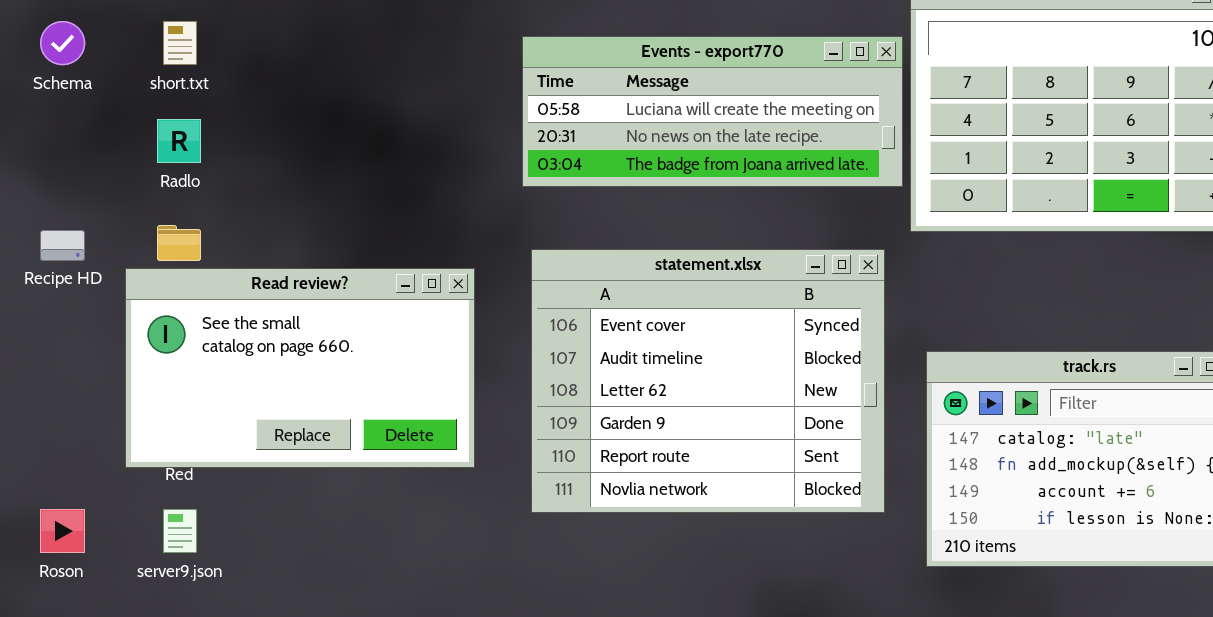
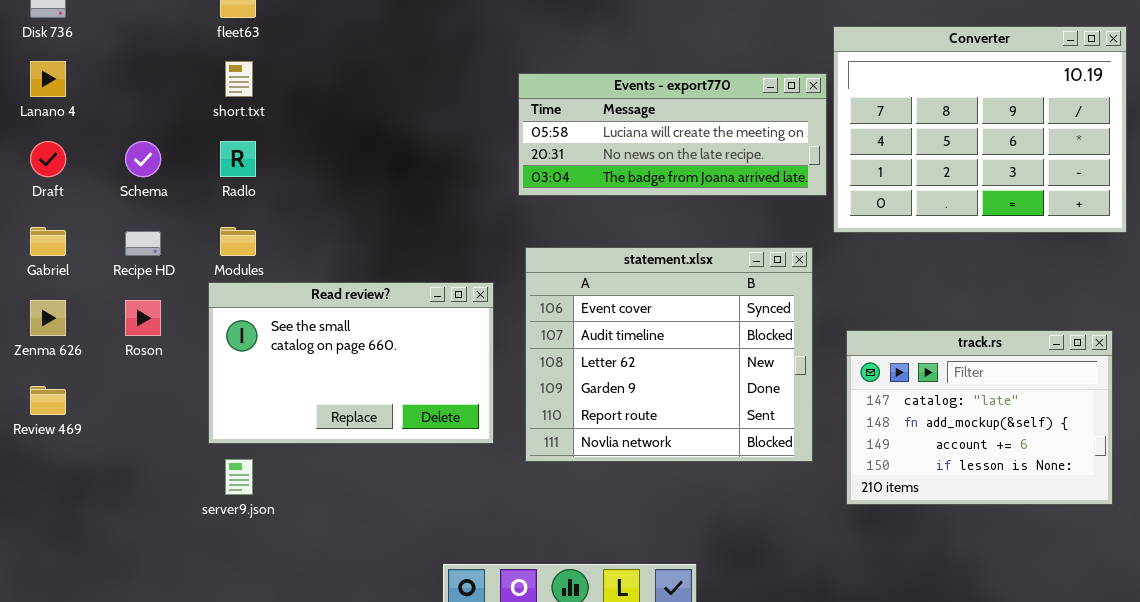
Schema: [40,21,85,65] -> [125,141,161,177], moved
Read review?: [125,268,475,468] -> [208,282,494,444], moved
Roson: [40,509,85,553] -> [125,300,161,336], moved

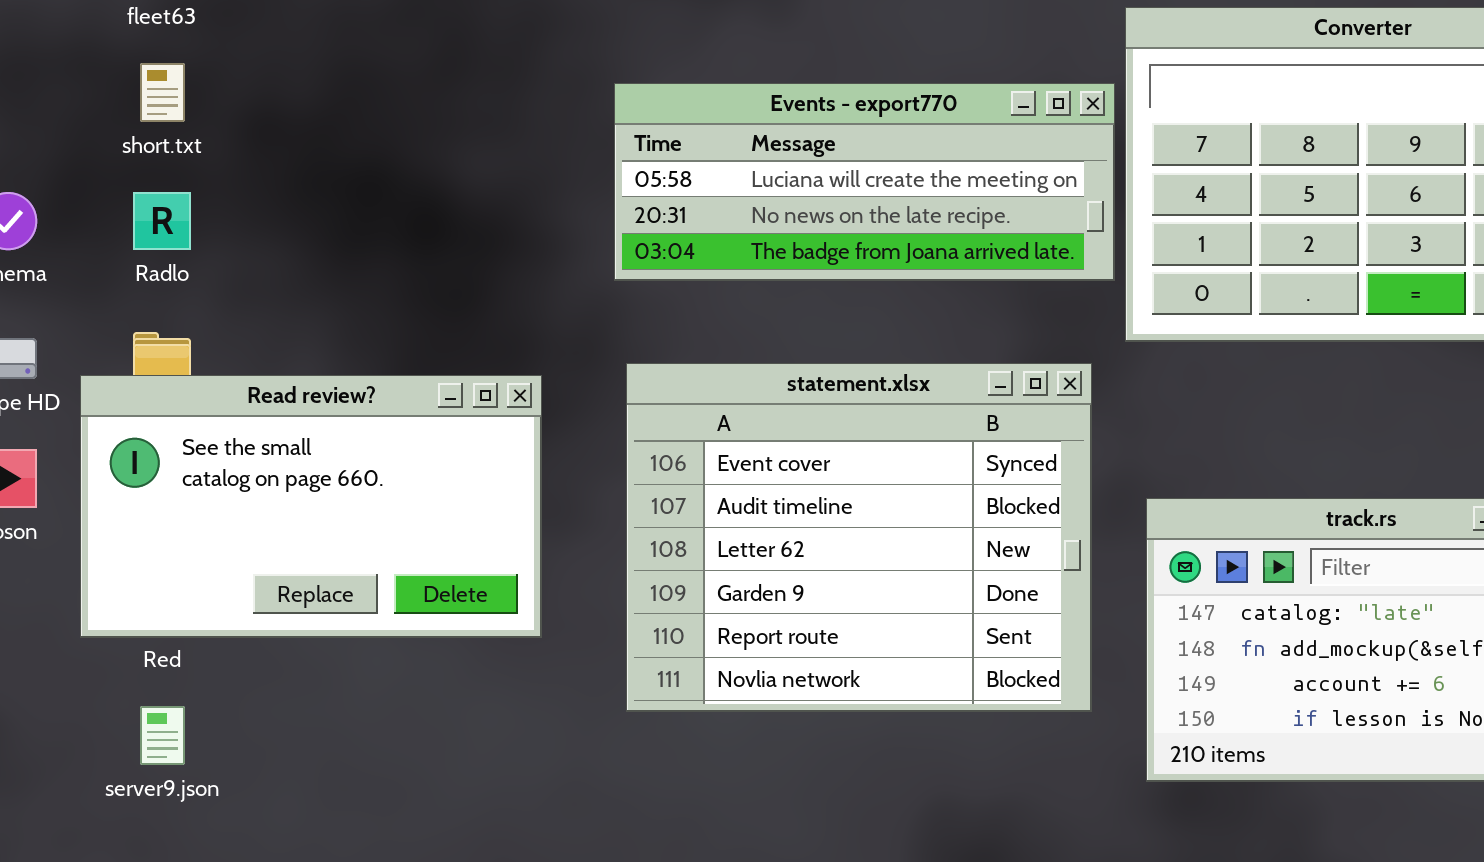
Read review?: [208,282,494,444] -> [80,375,542,638], moved

